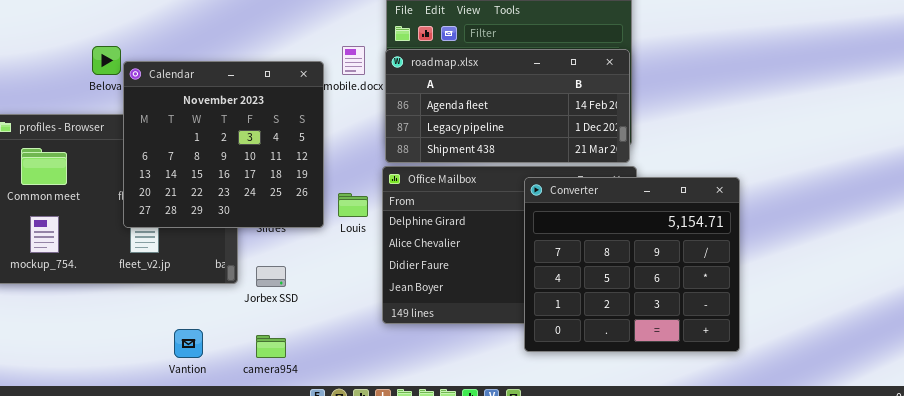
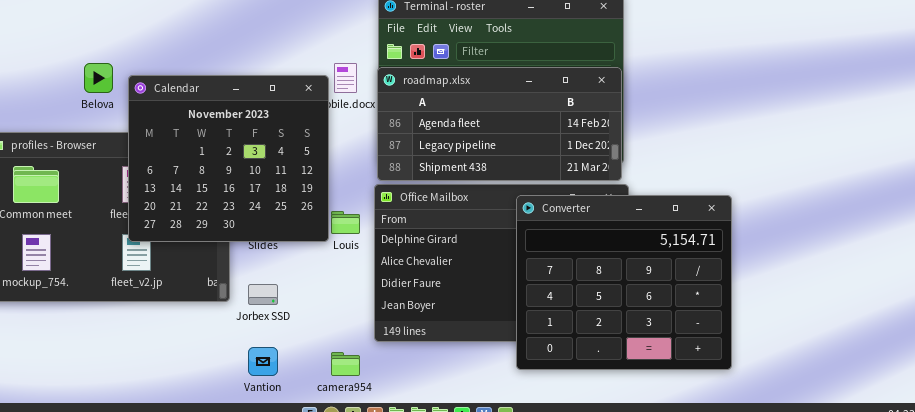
Calendar: [123,61,324,228] -> [128,75,329,242], moved
Vantion: [174,329,203,358] -> [248,347,278,376], moved
camera954: [256,335,286,358] -> [331,352,360,376], moved

